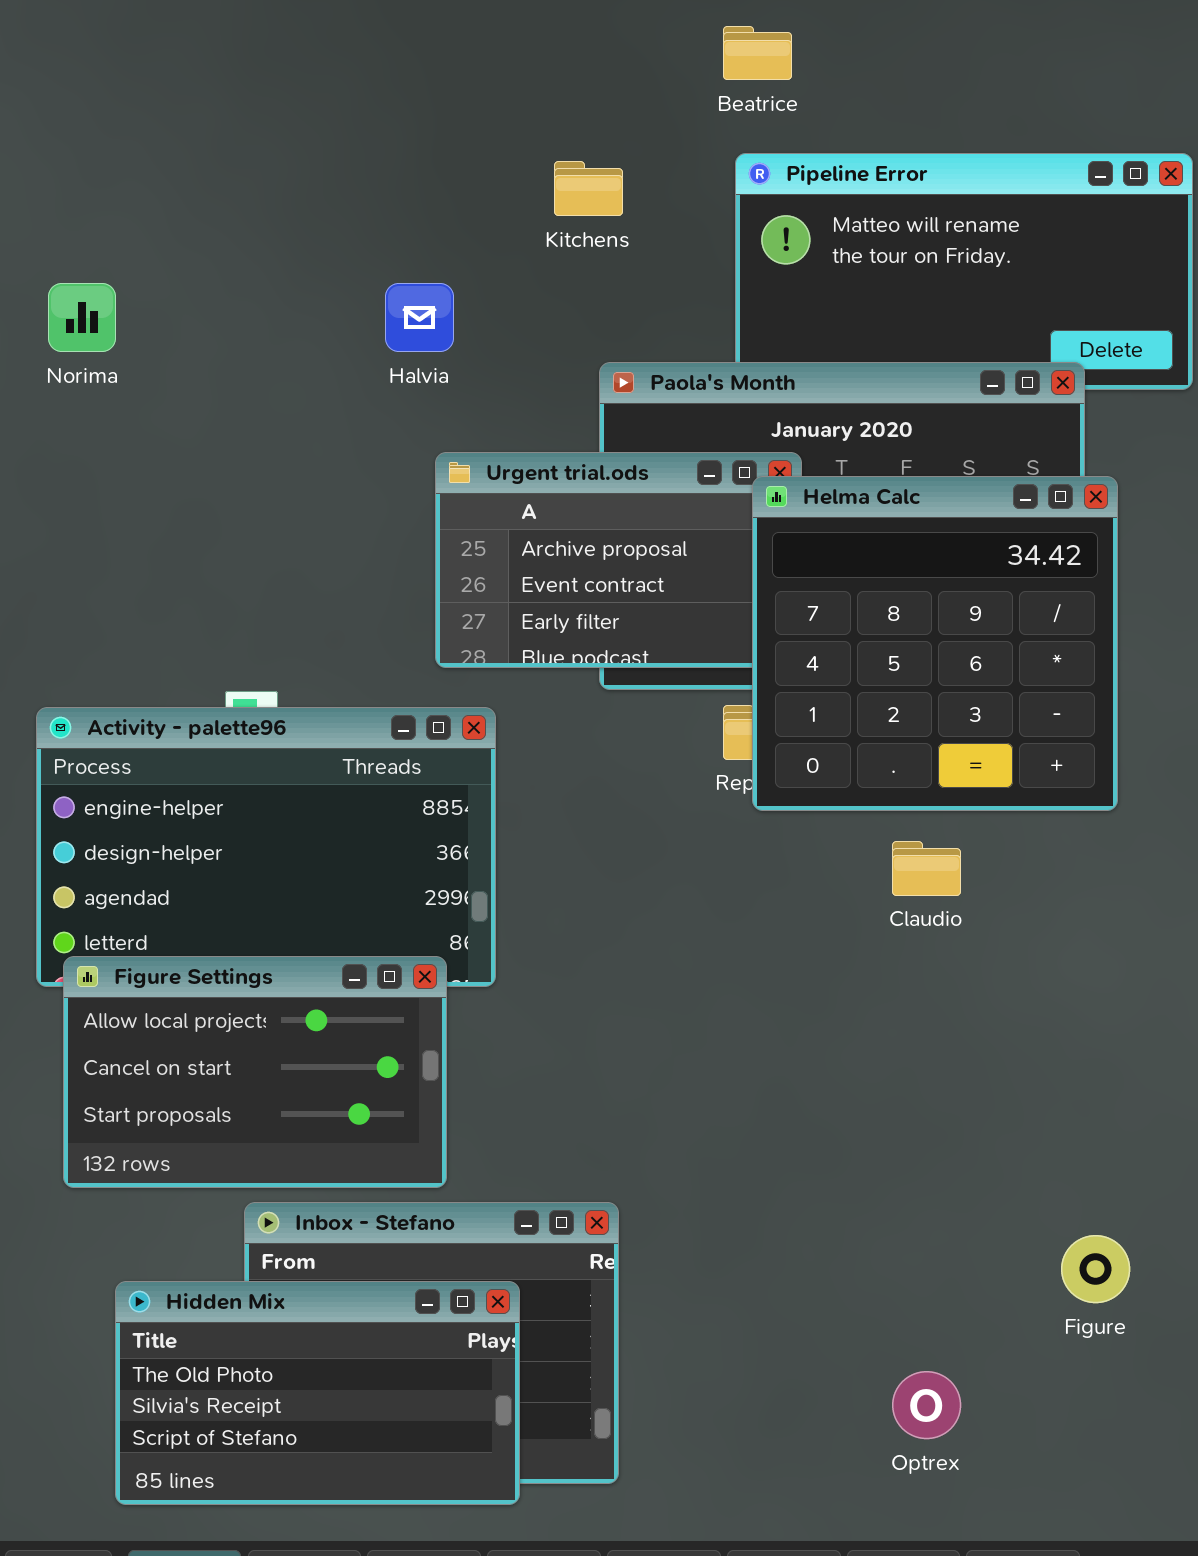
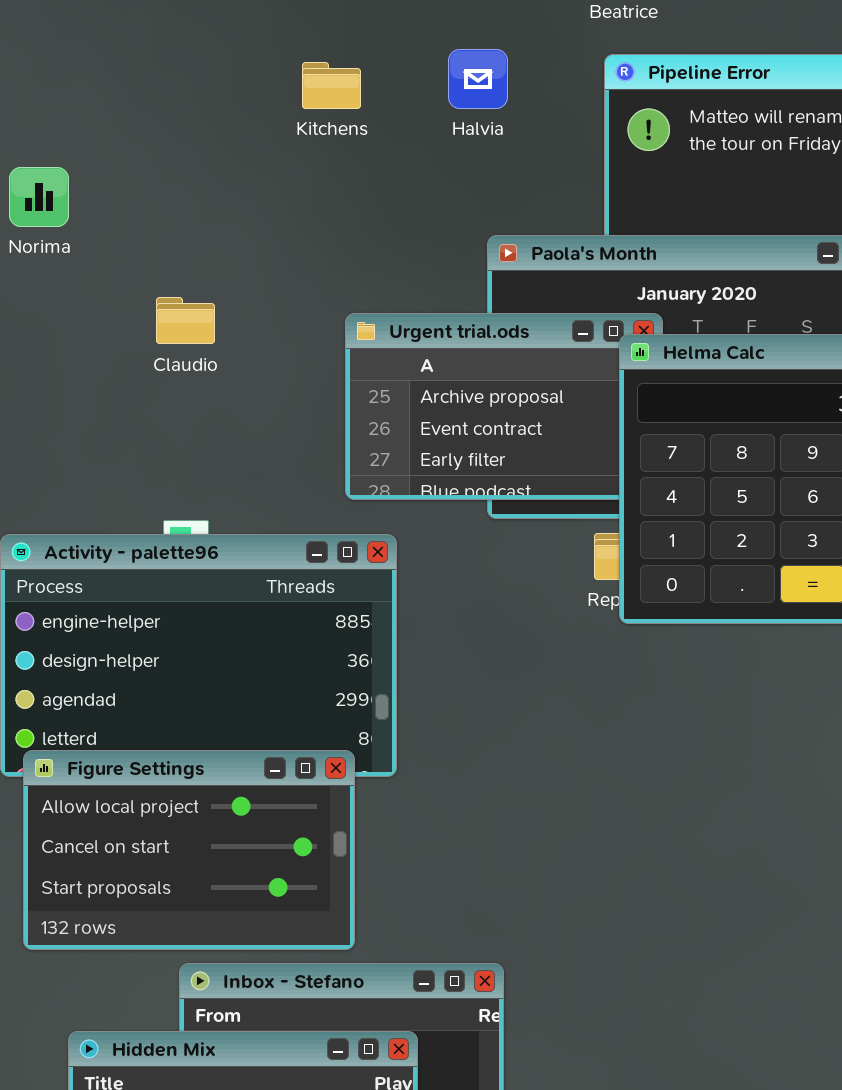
Kitchens: [554,161,623,216] -> [302,62,361,109], moved
Halvia: [385,283,454,352] -> [448,49,508,109], moved
Claudio: [892,841,961,896] -> [156,297,215,344], moved

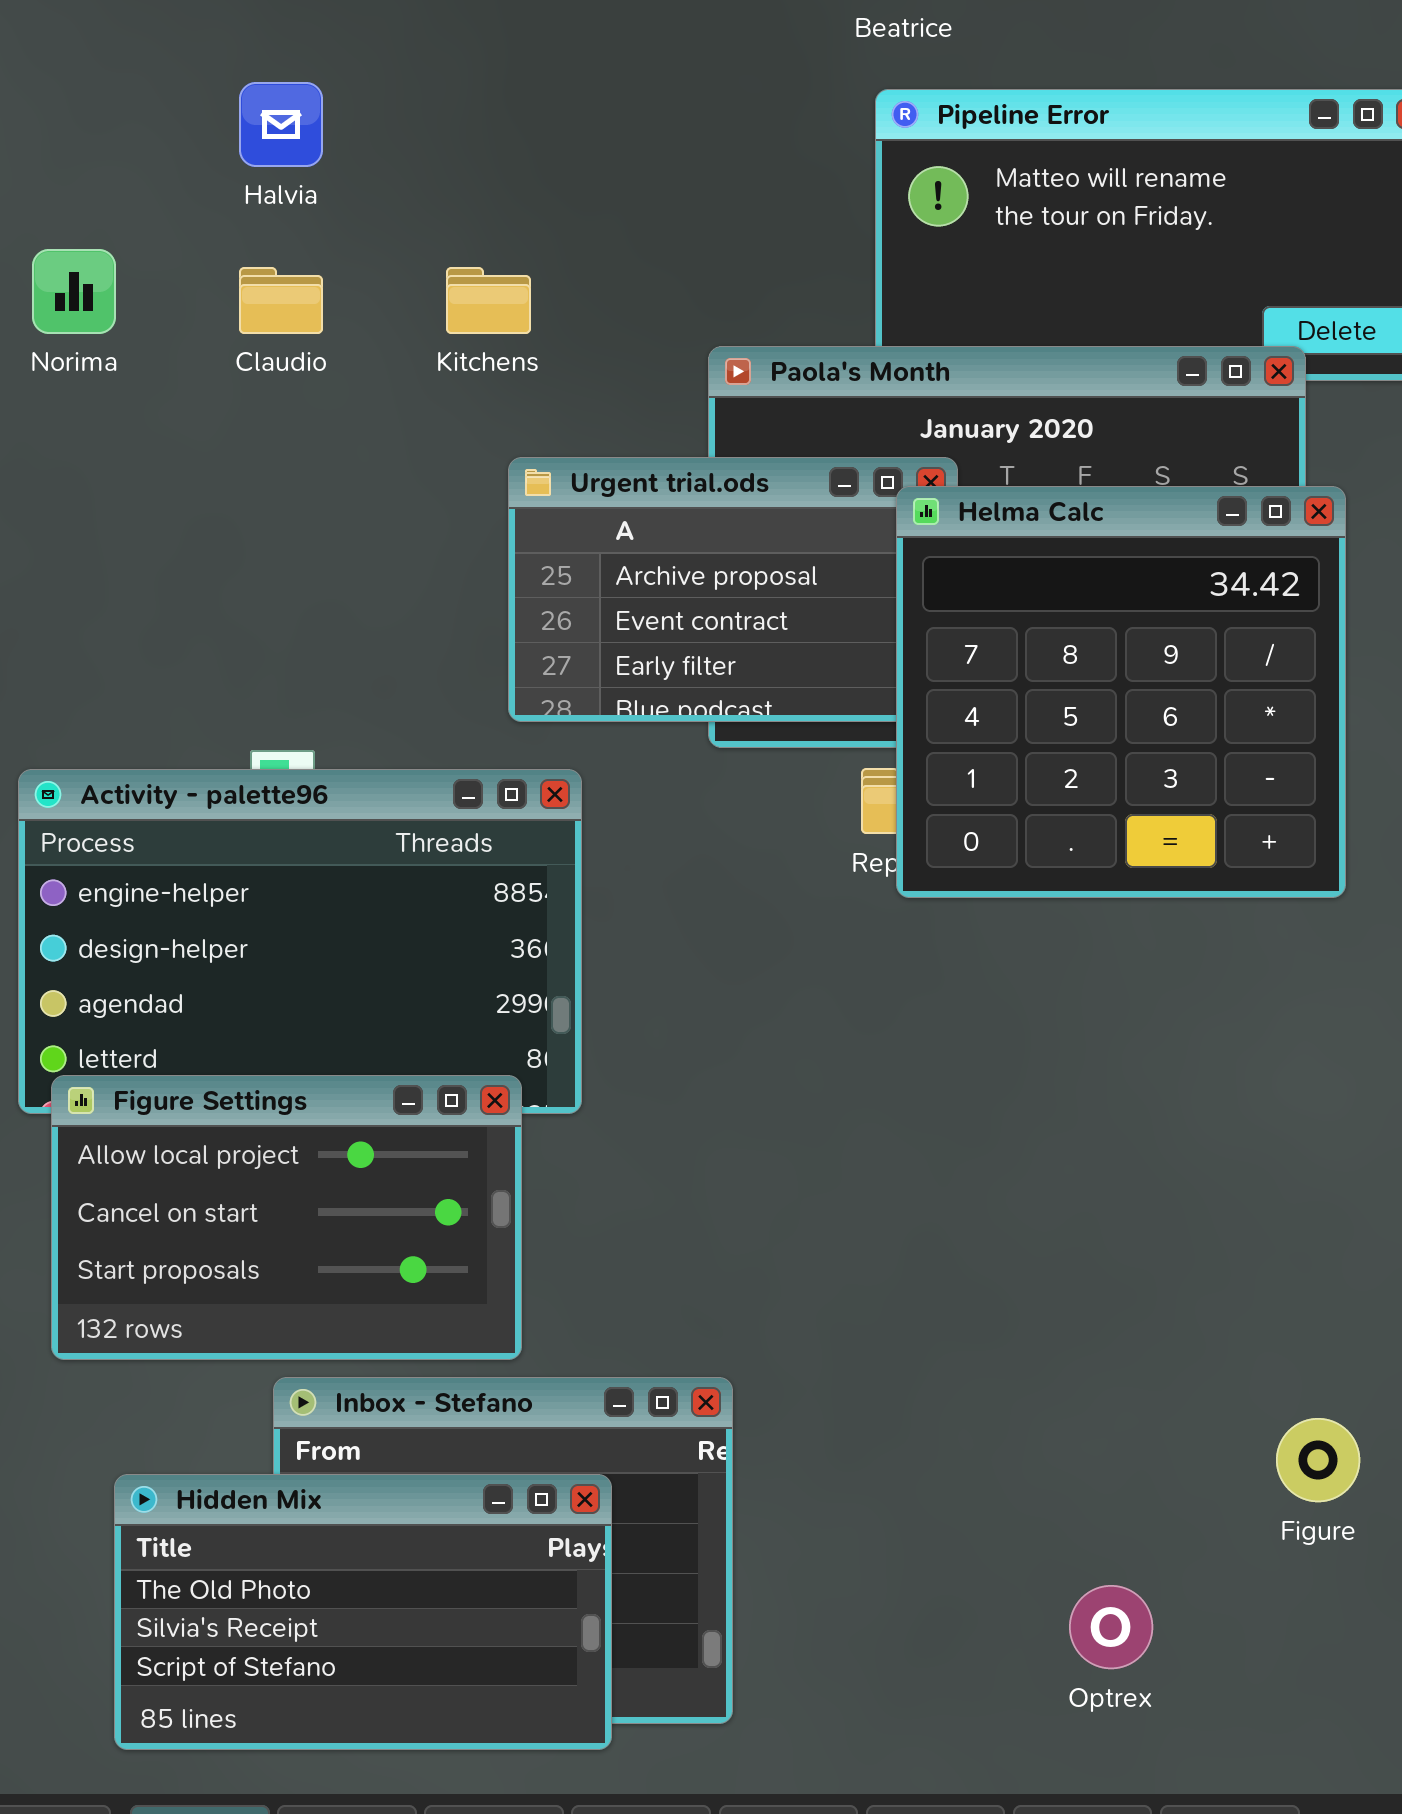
Halvia: [448,49,508,109] -> [239,82,323,167], moved
Kitchens: [302,62,361,109] -> [446,267,531,334], moved
Claudio: [156,297,215,344] -> [239,267,323,334], moved

